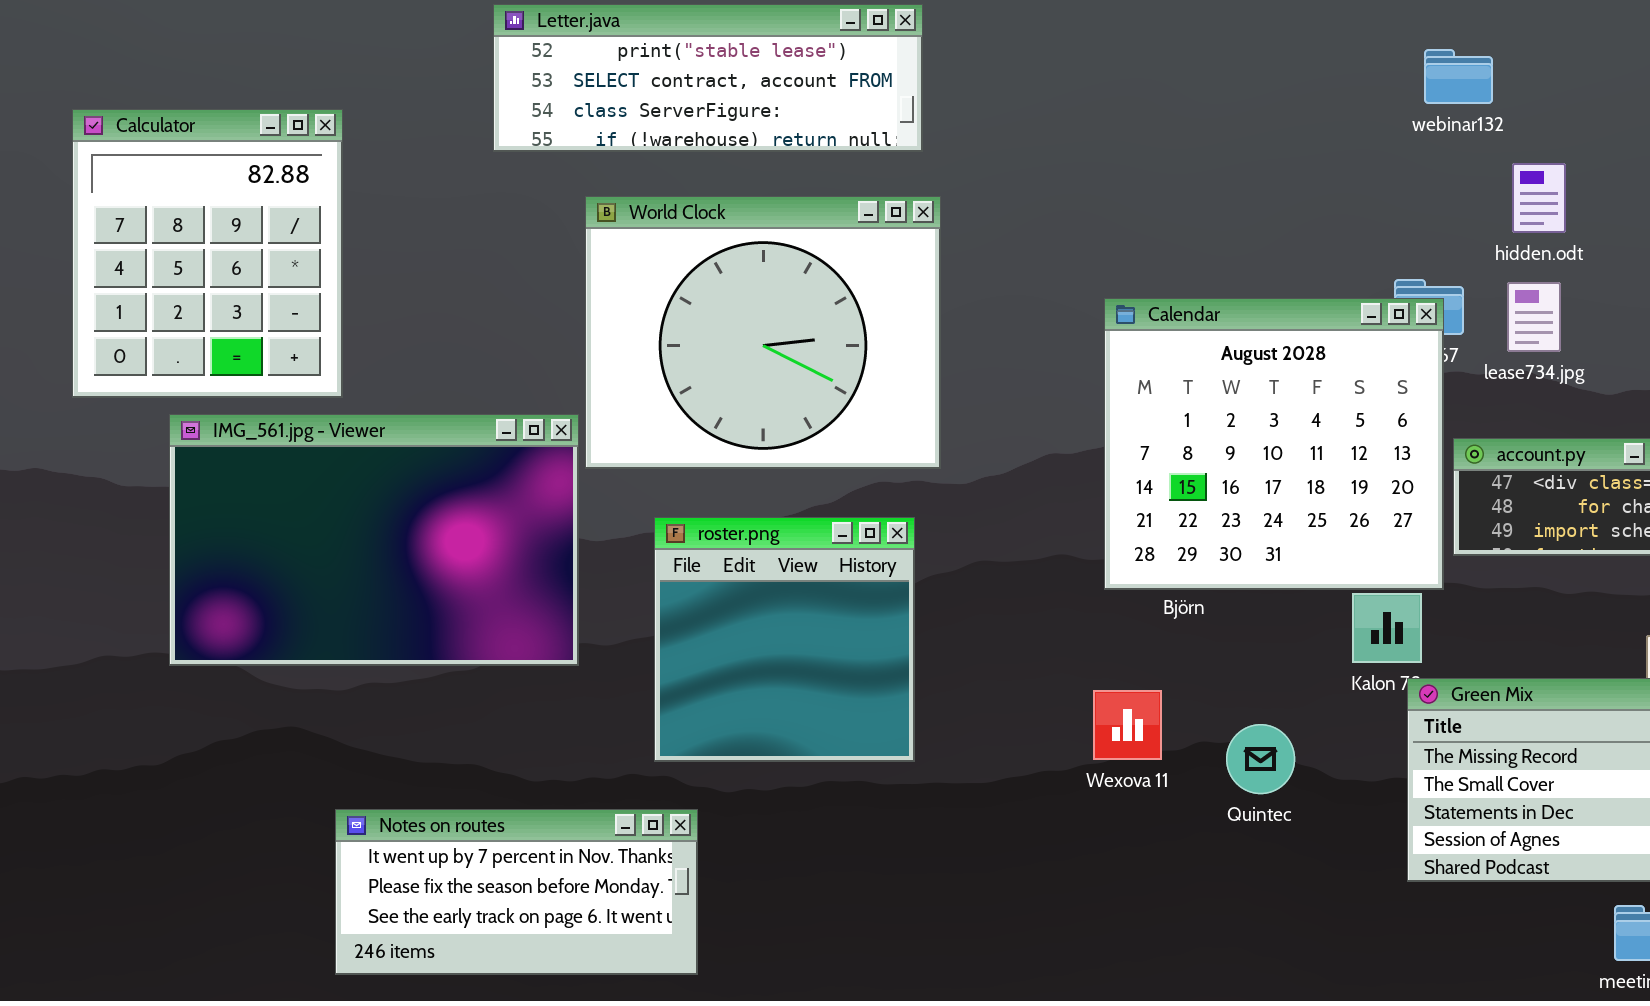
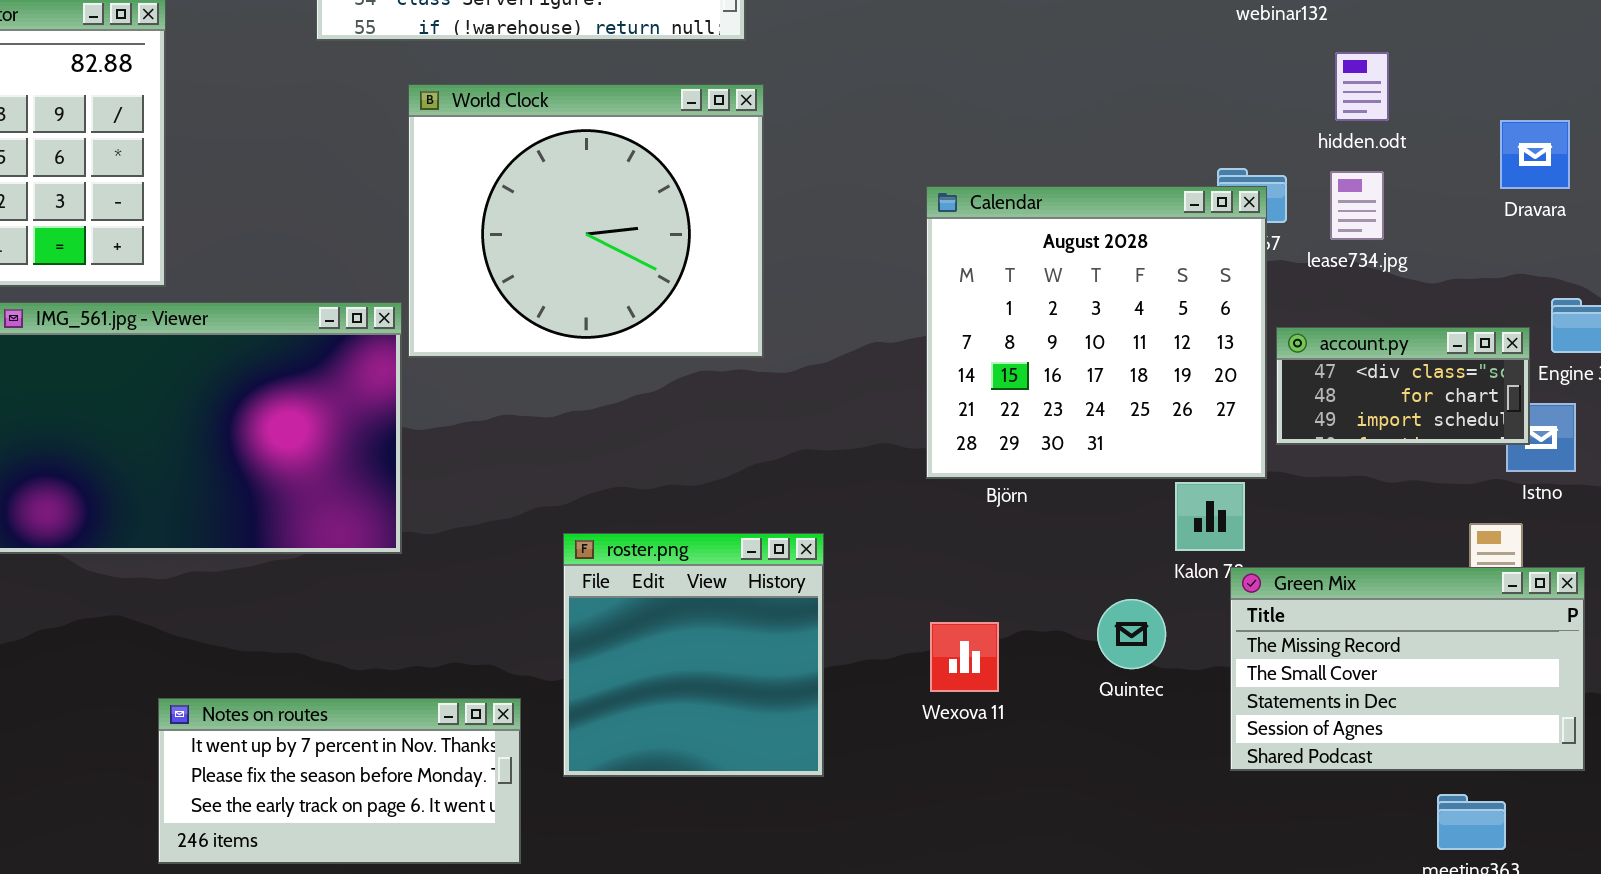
roster.png: [654,517,915,762] -> [563,533,824,777], moved
Wexova 11: [1093,690,1162,760] -> [930,622,999,692], moved
Quintec: [1226,724,1295,794] -> [1097,599,1166,669], moved

